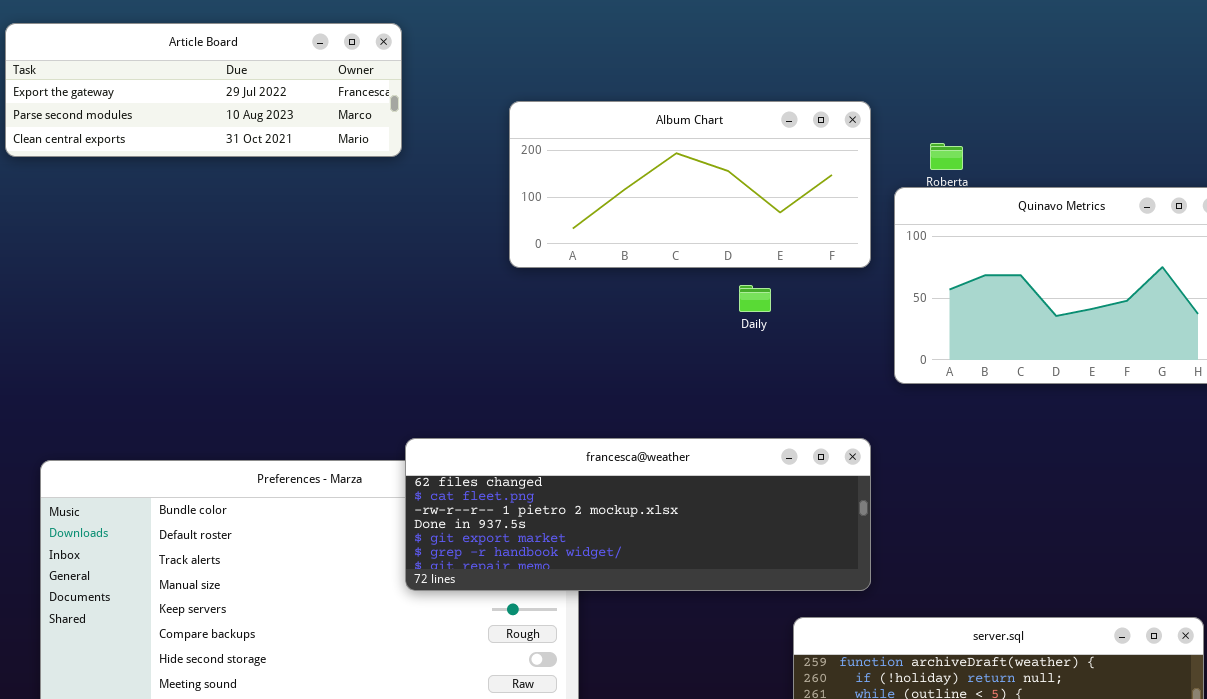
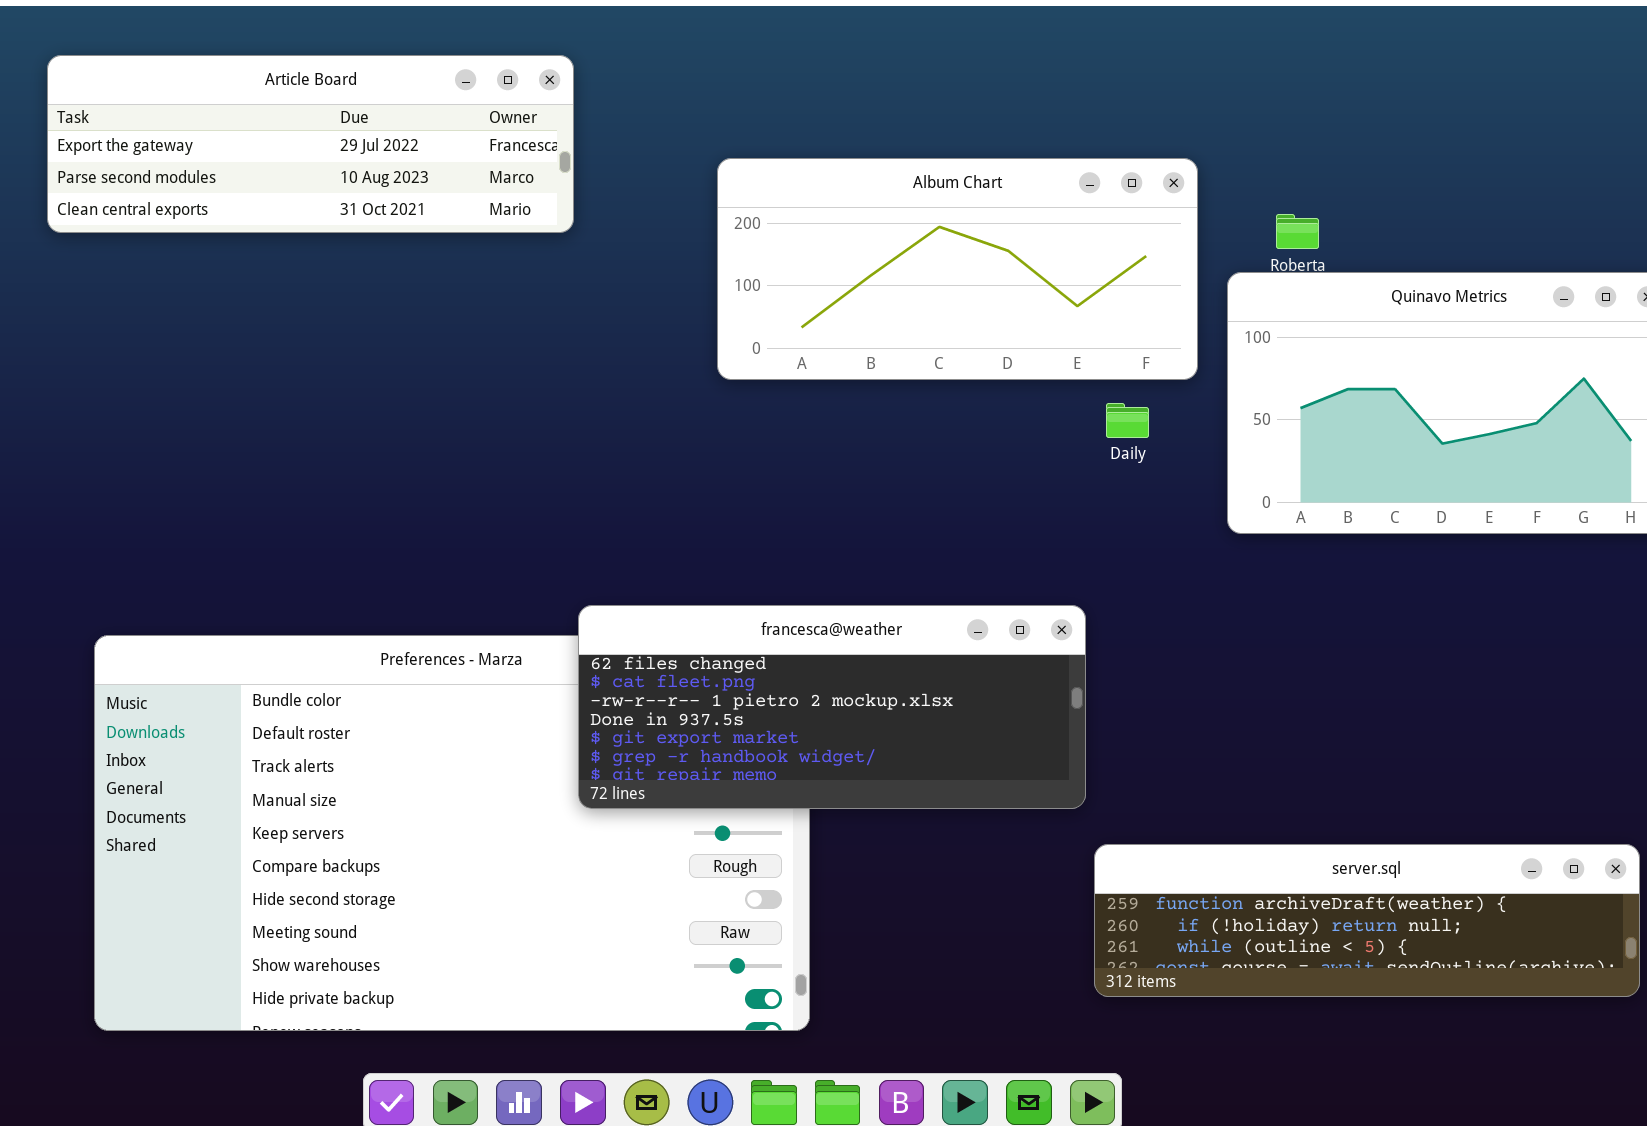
Daily: [739,285,771,312] -> [1106,403,1149,438], moved
francesca@weather: [405,438,871,591] -> [578,605,1086,809], resized

